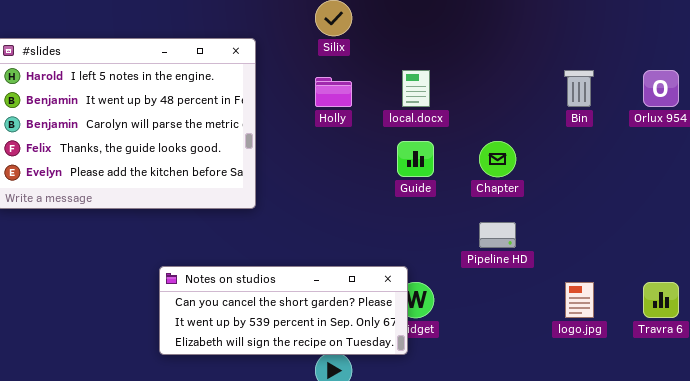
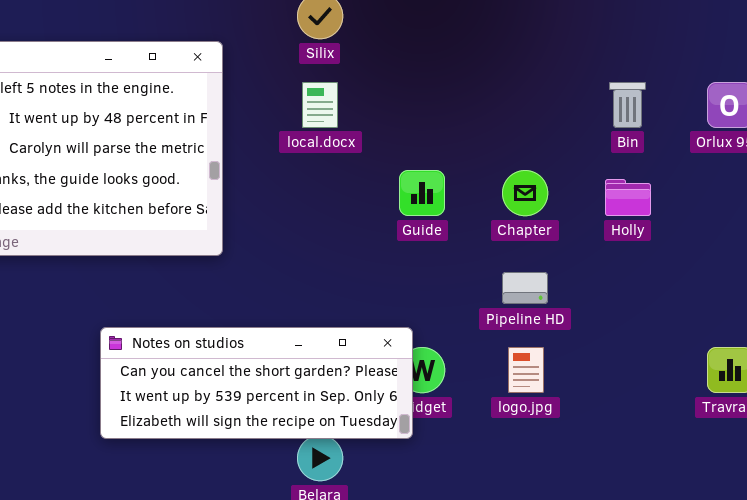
local.docx: [402,70,430,107] -> [302,82,338,128], moved
Holly: [315,77,352,107] -> [605,179,651,216], moved
logo.jpg: [565,282,594,318] -> [508,347,544,393], moved

